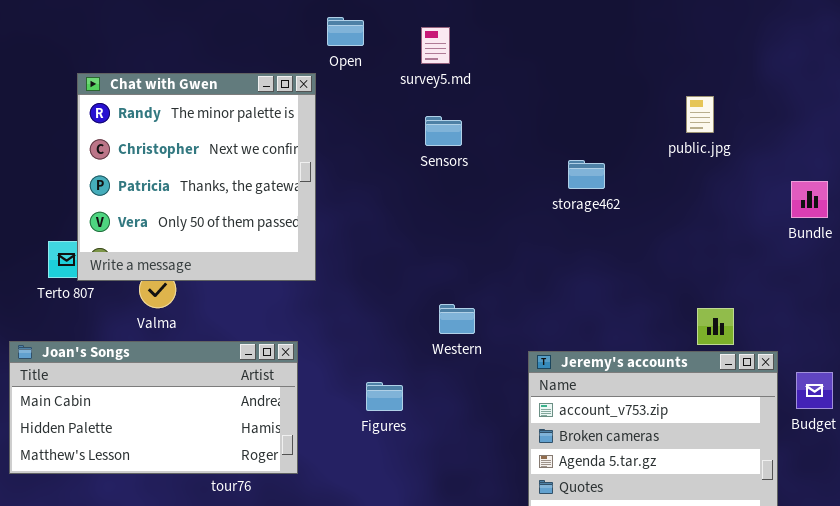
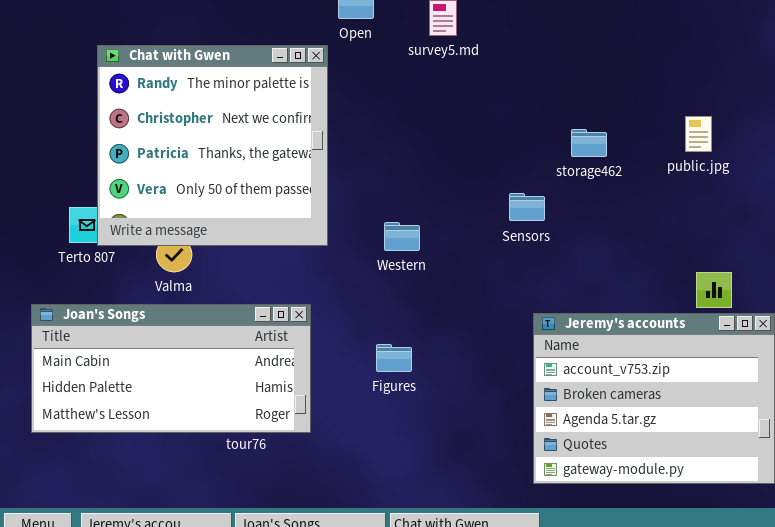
public.jpg: [686,96,714,133] -> [685,116,712,152], moved
Sensors: [425,116,462,146] -> [509,193,545,221], moved
Western: [439,304,475,334] -> [384,222,420,251], moved

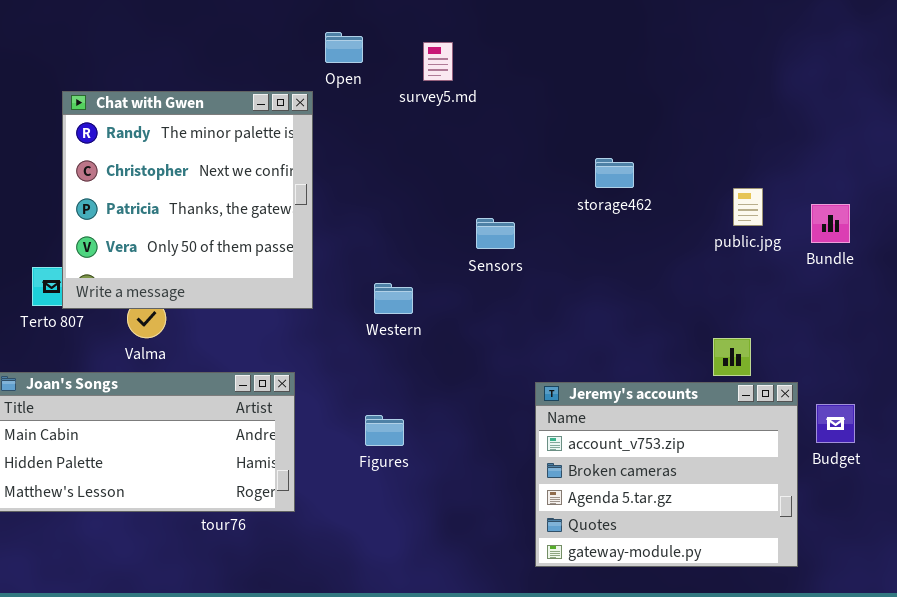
public.jpg: [685,116,712,152] -> [733,188,763,226], moved
storage462: [571,129,607,157] -> [595,158,634,188], moved
Sensors: [509,193,545,221] -> [476,218,515,249], moved

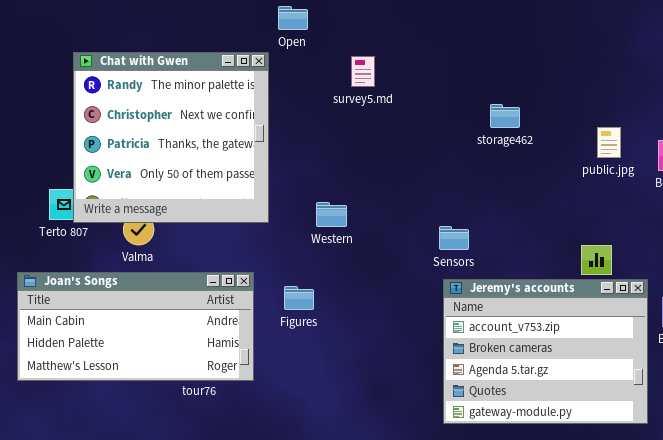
survey5.md: [423,42,453,81] -> [351,56,375,87], moved
Sensors: [476,218,515,249] -> [439,226,469,250], moved
Figures: [365,415,404,446] -> [284,286,314,310], moved

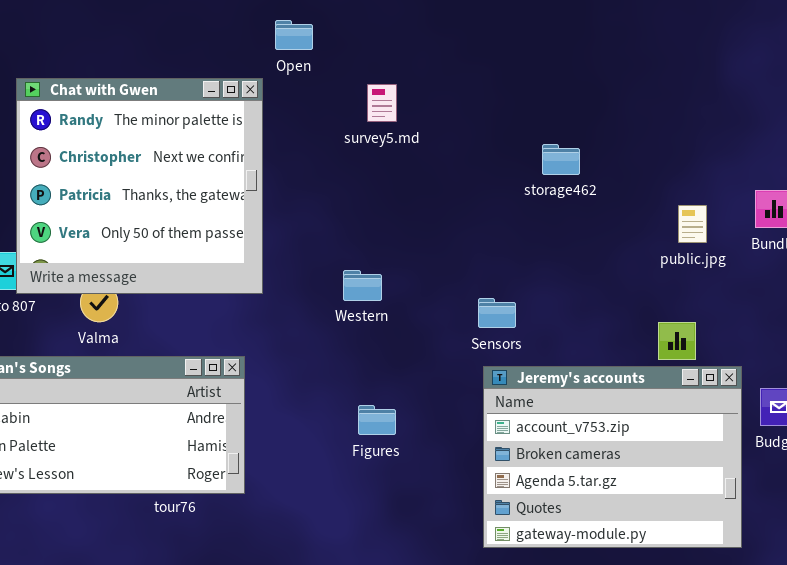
public.jpg: [597,127,621,158] -> [678,205,707,243], moved
Western: [316,202,347,227] -> [343,270,382,301], moved
Figures: [284,286,314,310] -> [358,405,396,435], moved

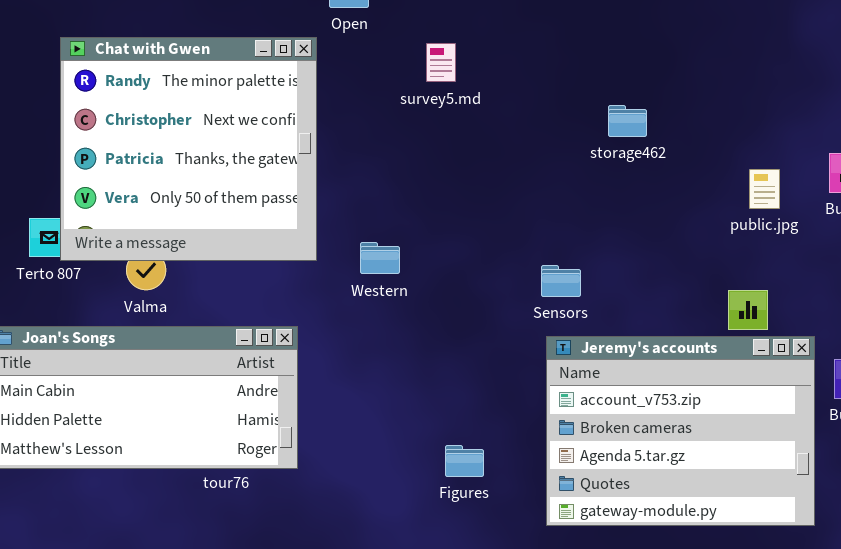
Western: [343,270,382,301] -> [360,242,400,274], moved
Figures: [358,405,396,435] -> [445,445,484,477], moved

